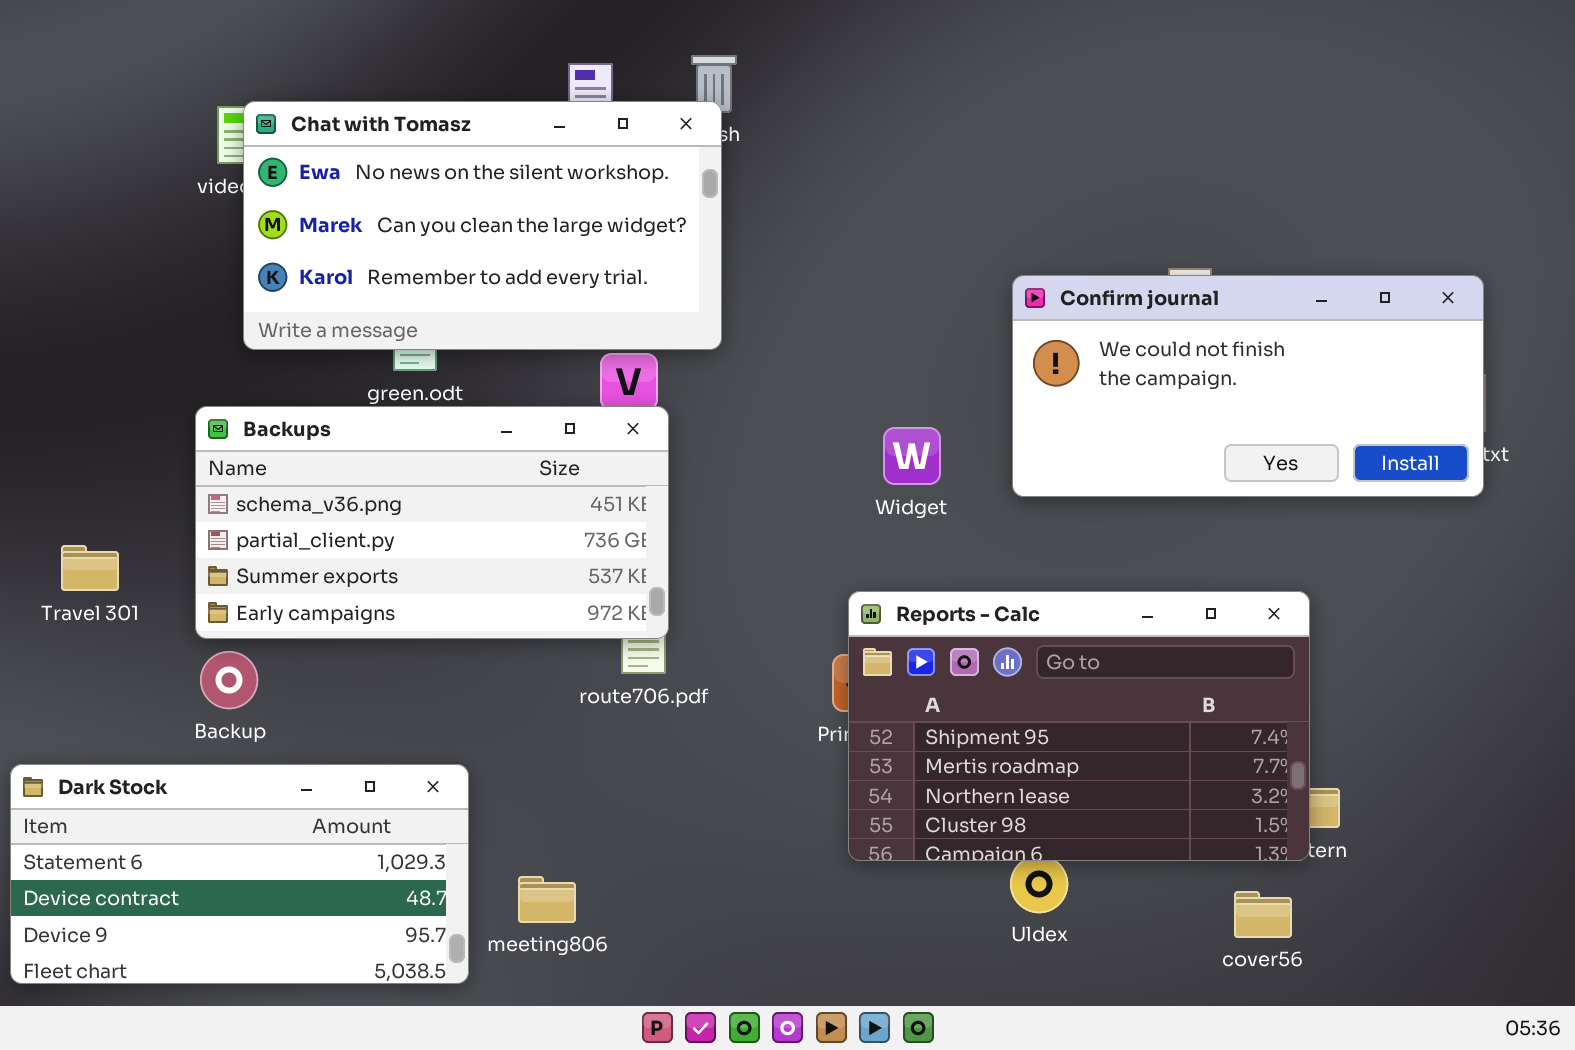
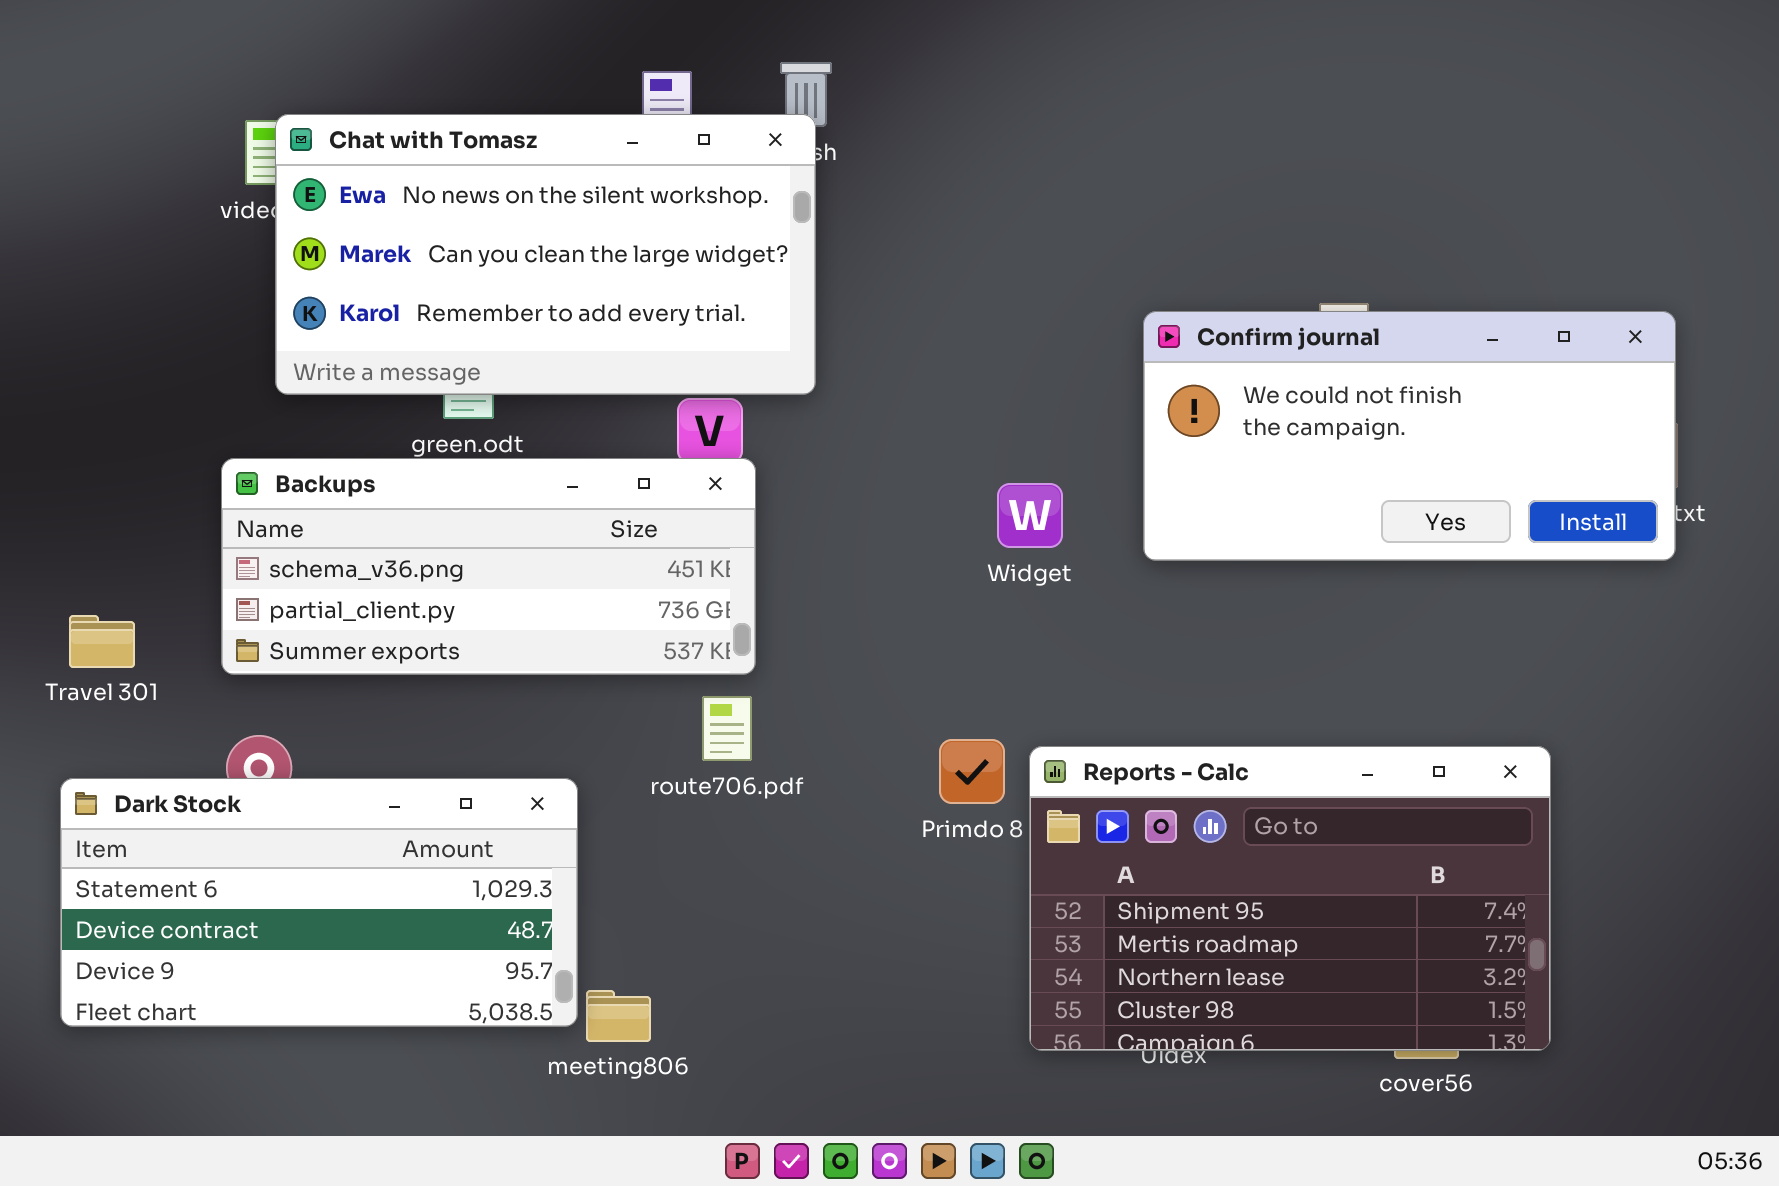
Backups: [195,406,669,639] -> [221,458,756,675], resized
Reports - Calc: [848,591,1310,861] -> [1029,746,1551,1051], moved
Dark Stock: [10,764,469,984] -> [60,778,578,1027], moved

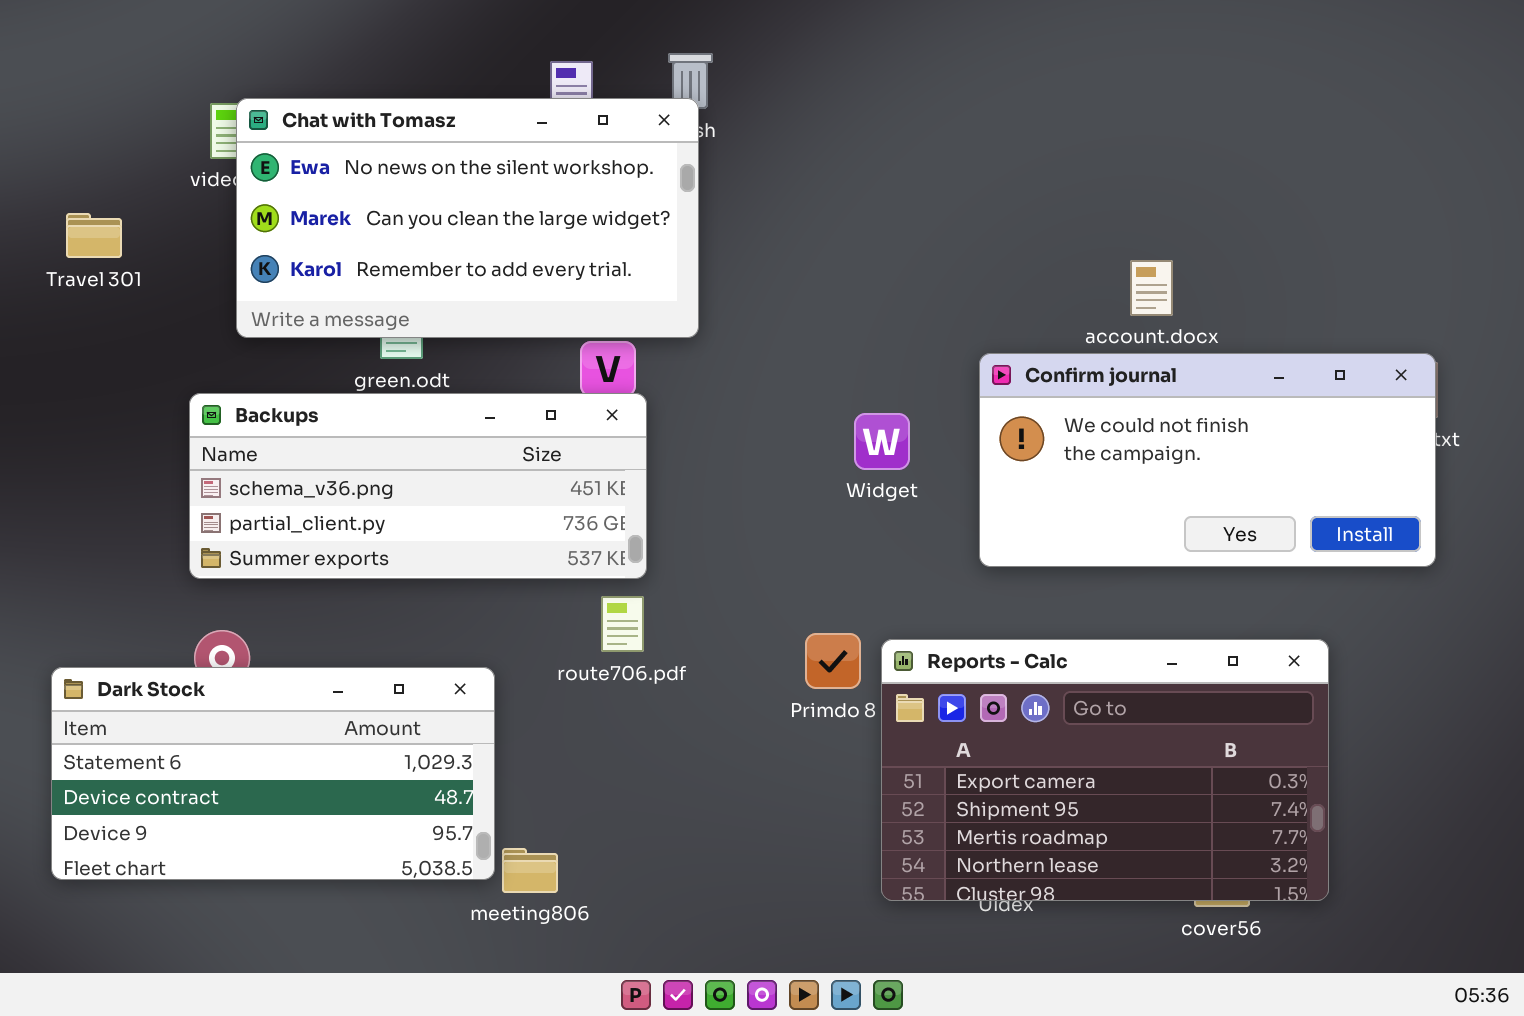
Confirm journal: [1143,311,1676,561] -> [979,353,1436,567], moved
Travel 301: [69,615,135,668] -> [66,213,122,258], moved
Reports - Calc: [1029,746,1551,1051] -> [881,639,1329,901], scrolled up 1 row

